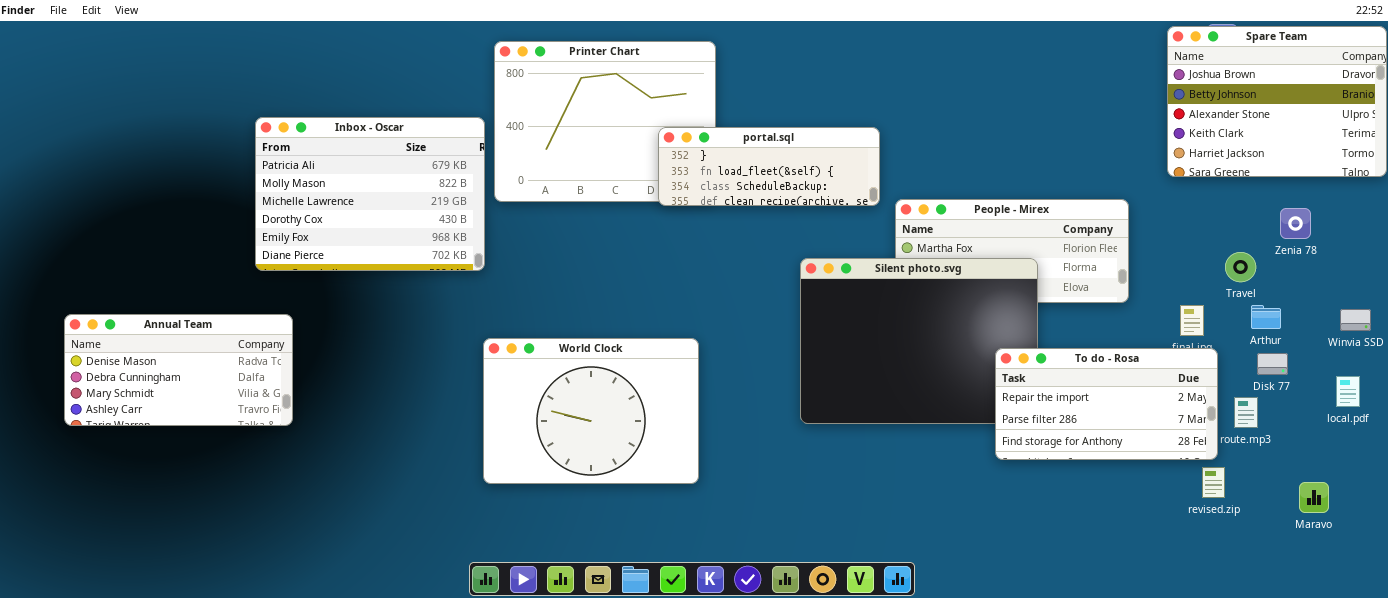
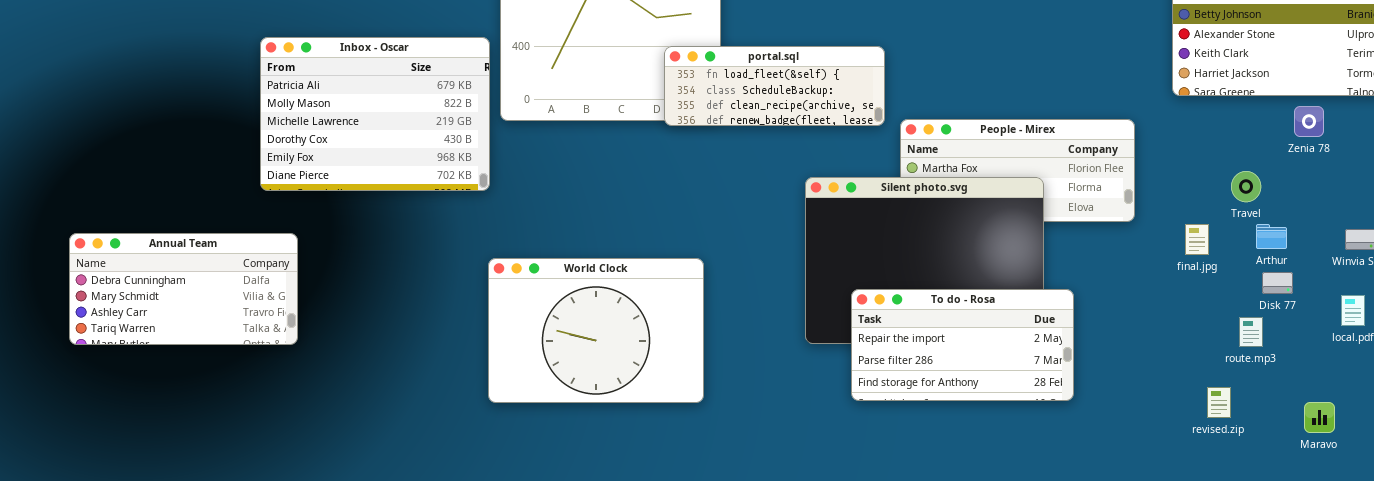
portal.sql: [658,127,880,206] -> [664,46,885,126], scrolled down 1 row
Zenia 78: [1280,208,1311,239] -> [1294,106,1324,137], moved
Annual Team: [64,314,293,426] -> [69,233,298,345], scrolled down 1 row
To do - Rosa: [995,348,1218,460] -> [851,289,1074,401], moved

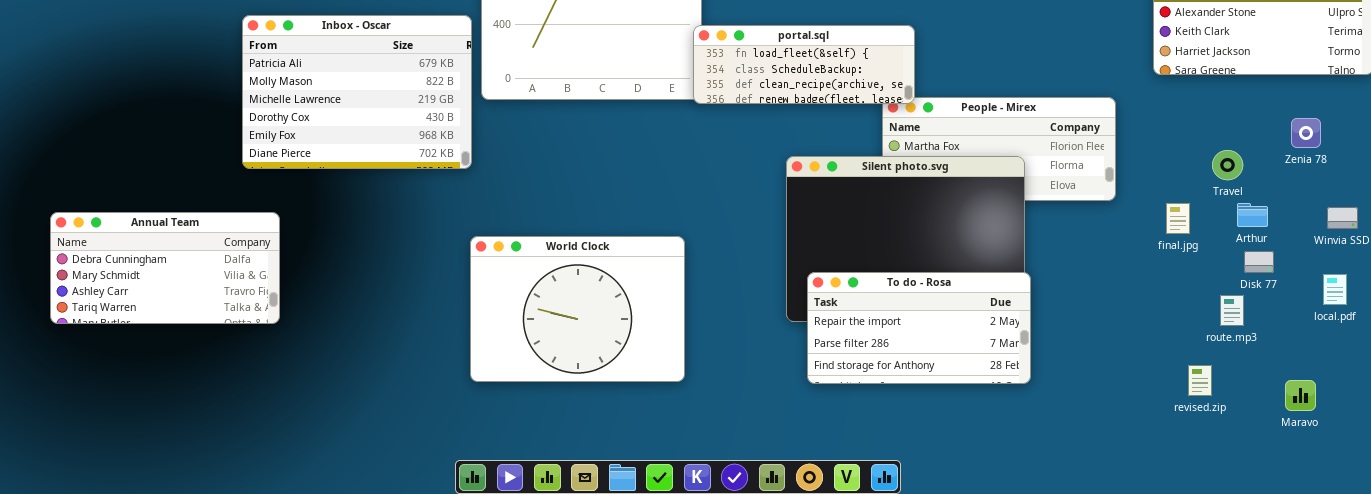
portal.sql: [664,46,885,126] -> [693,25,915,104], moved
Zenia 78: [1294,106,1324,137] -> [1291,118,1321,148], moved
To do - Rosa: [851,289,1074,401] -> [807,272,1031,384], moved

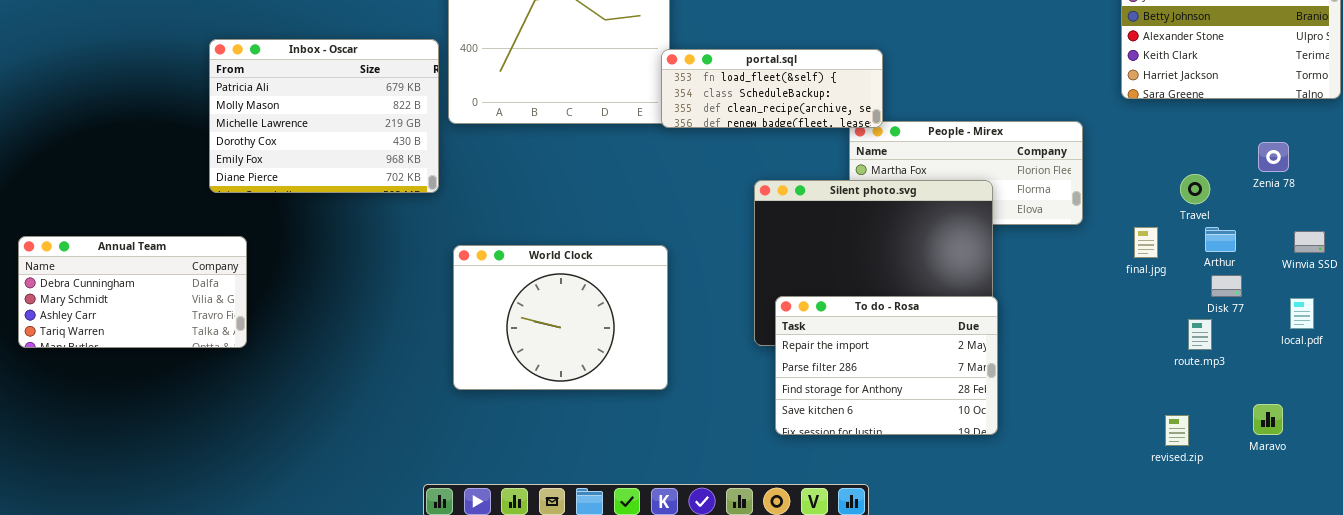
World Clock: [470,236,685,382] -> [453,245,668,390], moved
To do - Rosa: [807,272,1031,384] -> [775,296,998,435], resized
revised.zip: [1188,365,1212,396] -> [1165,415,1189,446], moved

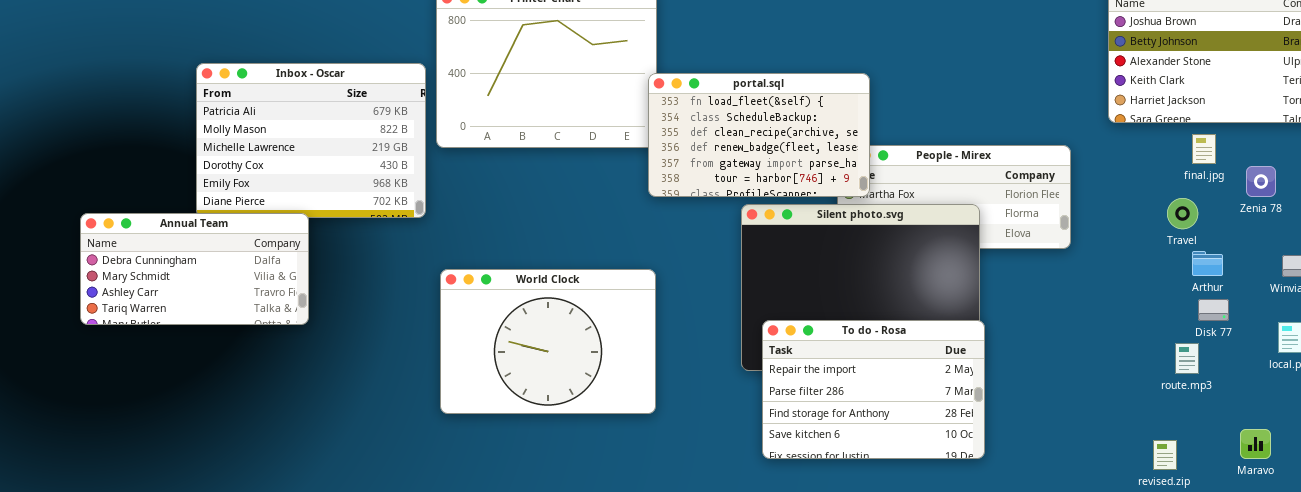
portal.sql: [661,49,883,128] -> [648,73,870,197], resized
final.jpg: [1134,227,1158,258] -> [1192,134,1216,164], moved
Annual Team: [18,236,247,348] -> [80,213,309,325], moved

